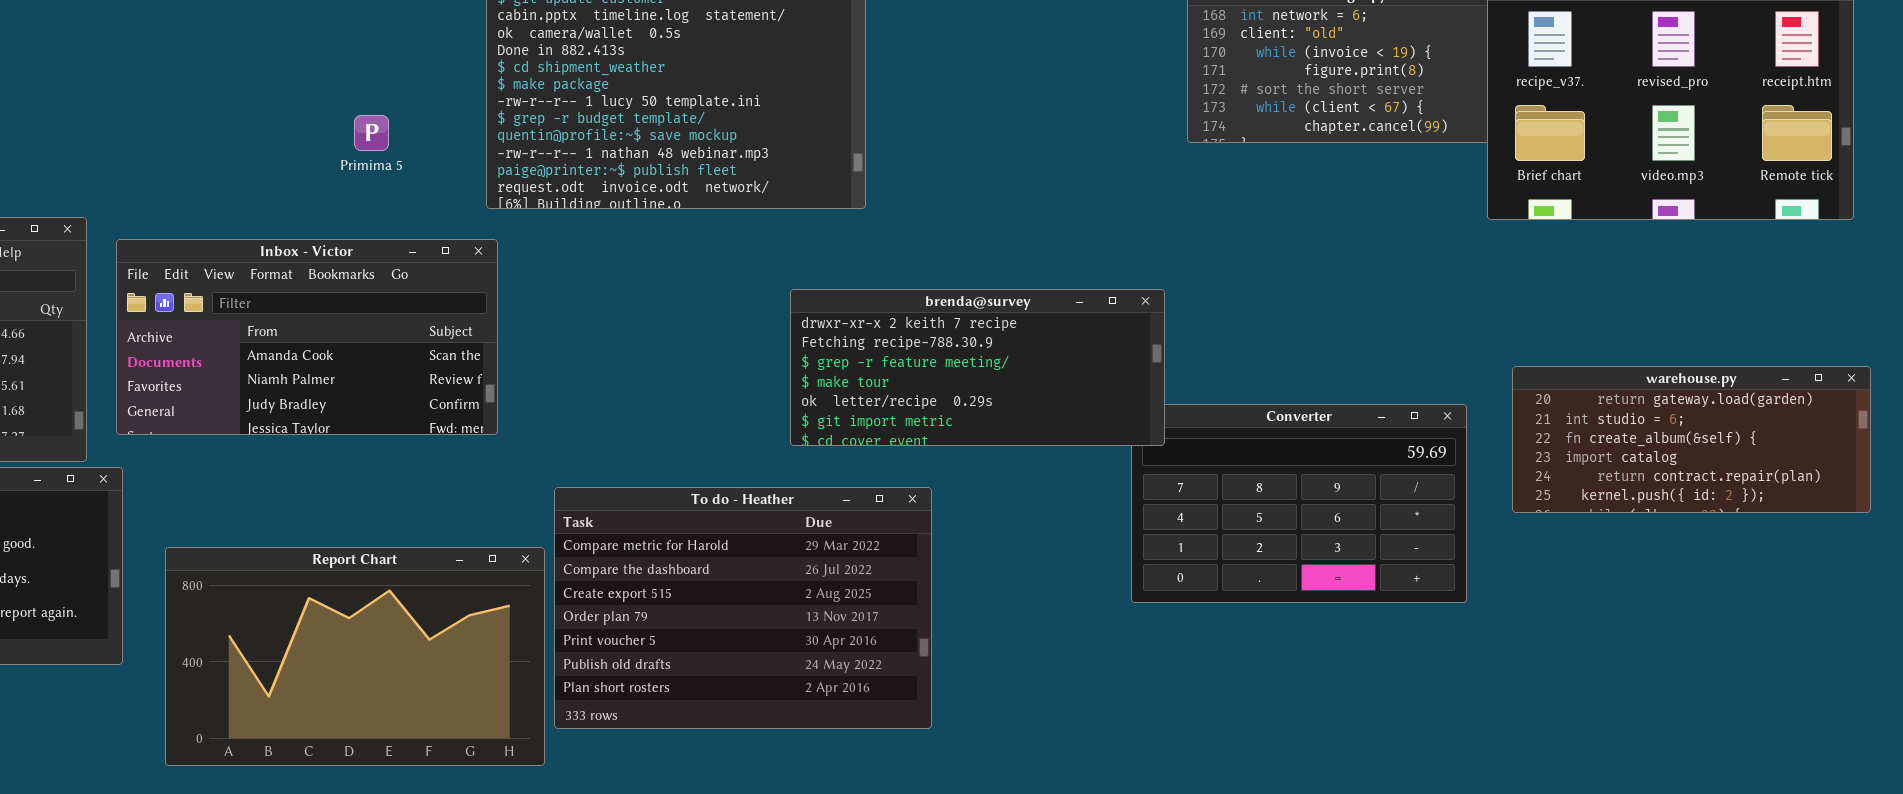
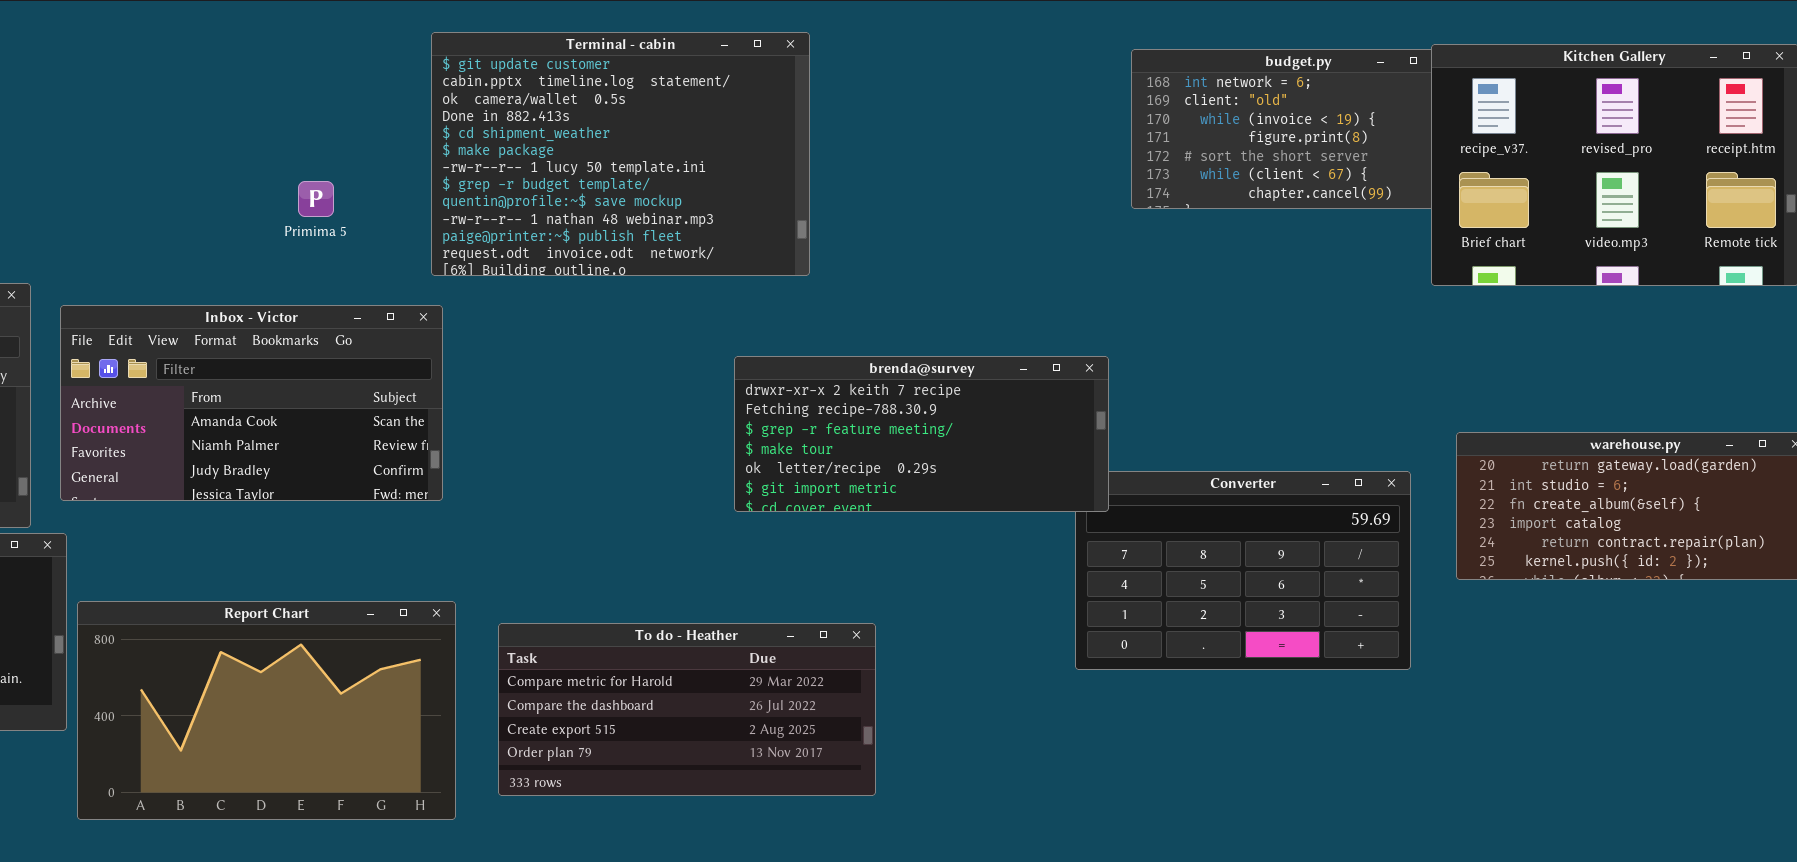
To do - Heather: [554,487,932,729] -> [498,623,876,796], resized
Report Chart: [165,547,545,766] -> [77,601,456,820], moved

